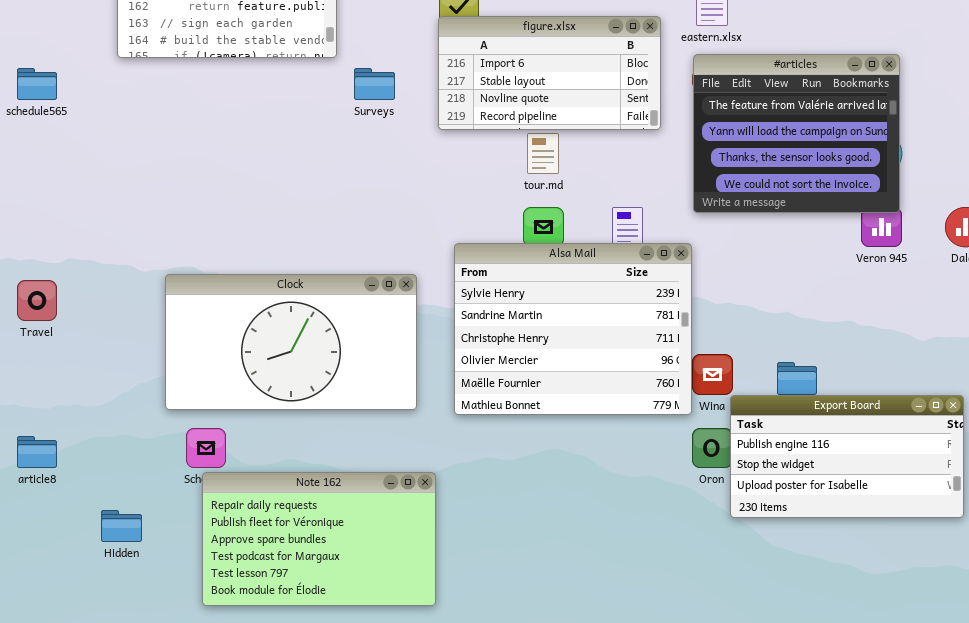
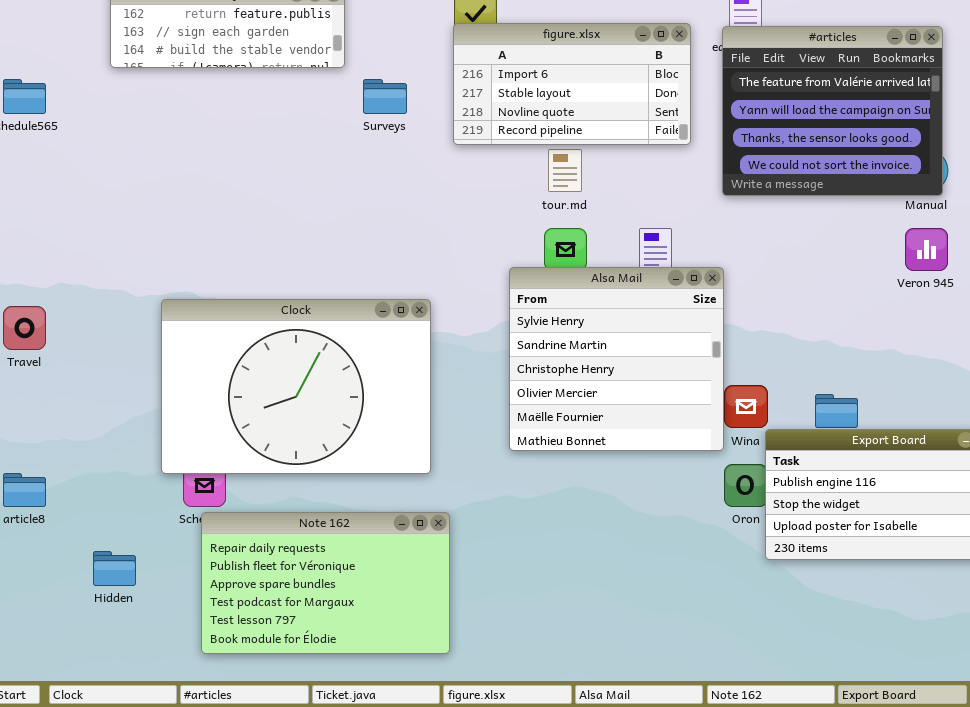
#articles: [693,54,900,213] -> [722,26,943,196], moved
Alsa Mail: [454,243,692,415] -> [509,267,724,451], resized
Clock: [165,274,417,410] -> [161,299,431,474], resized

